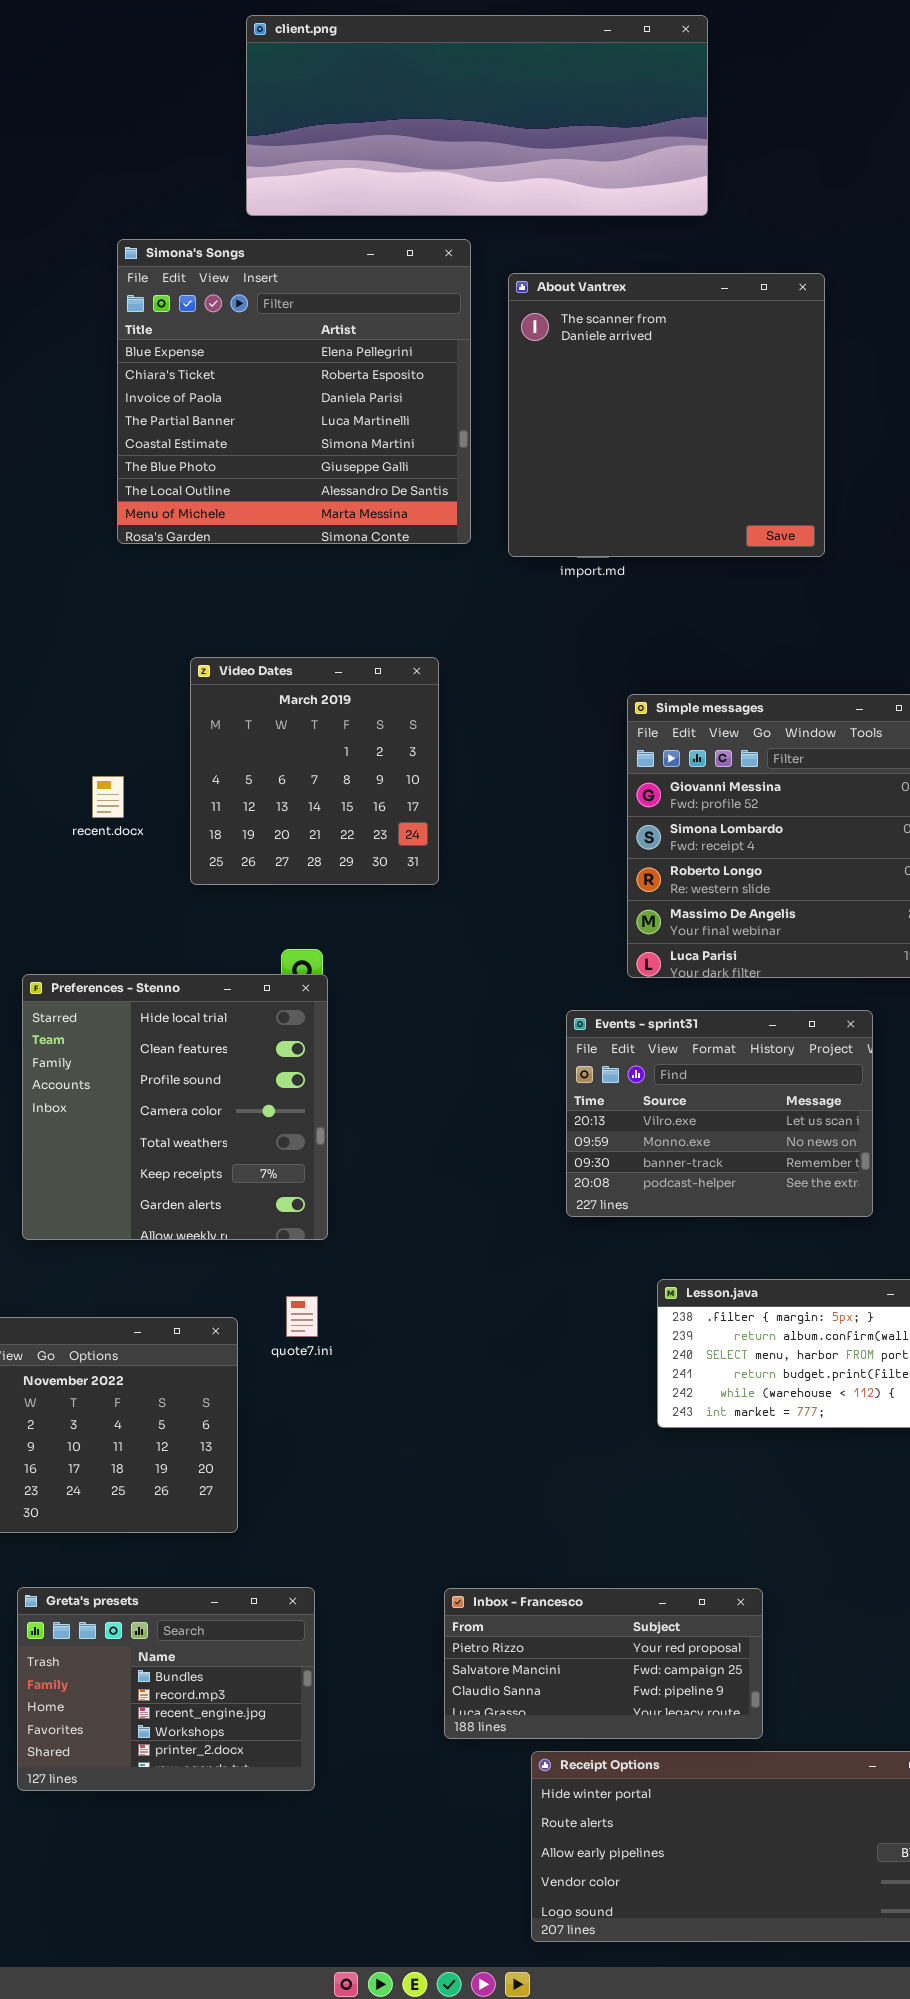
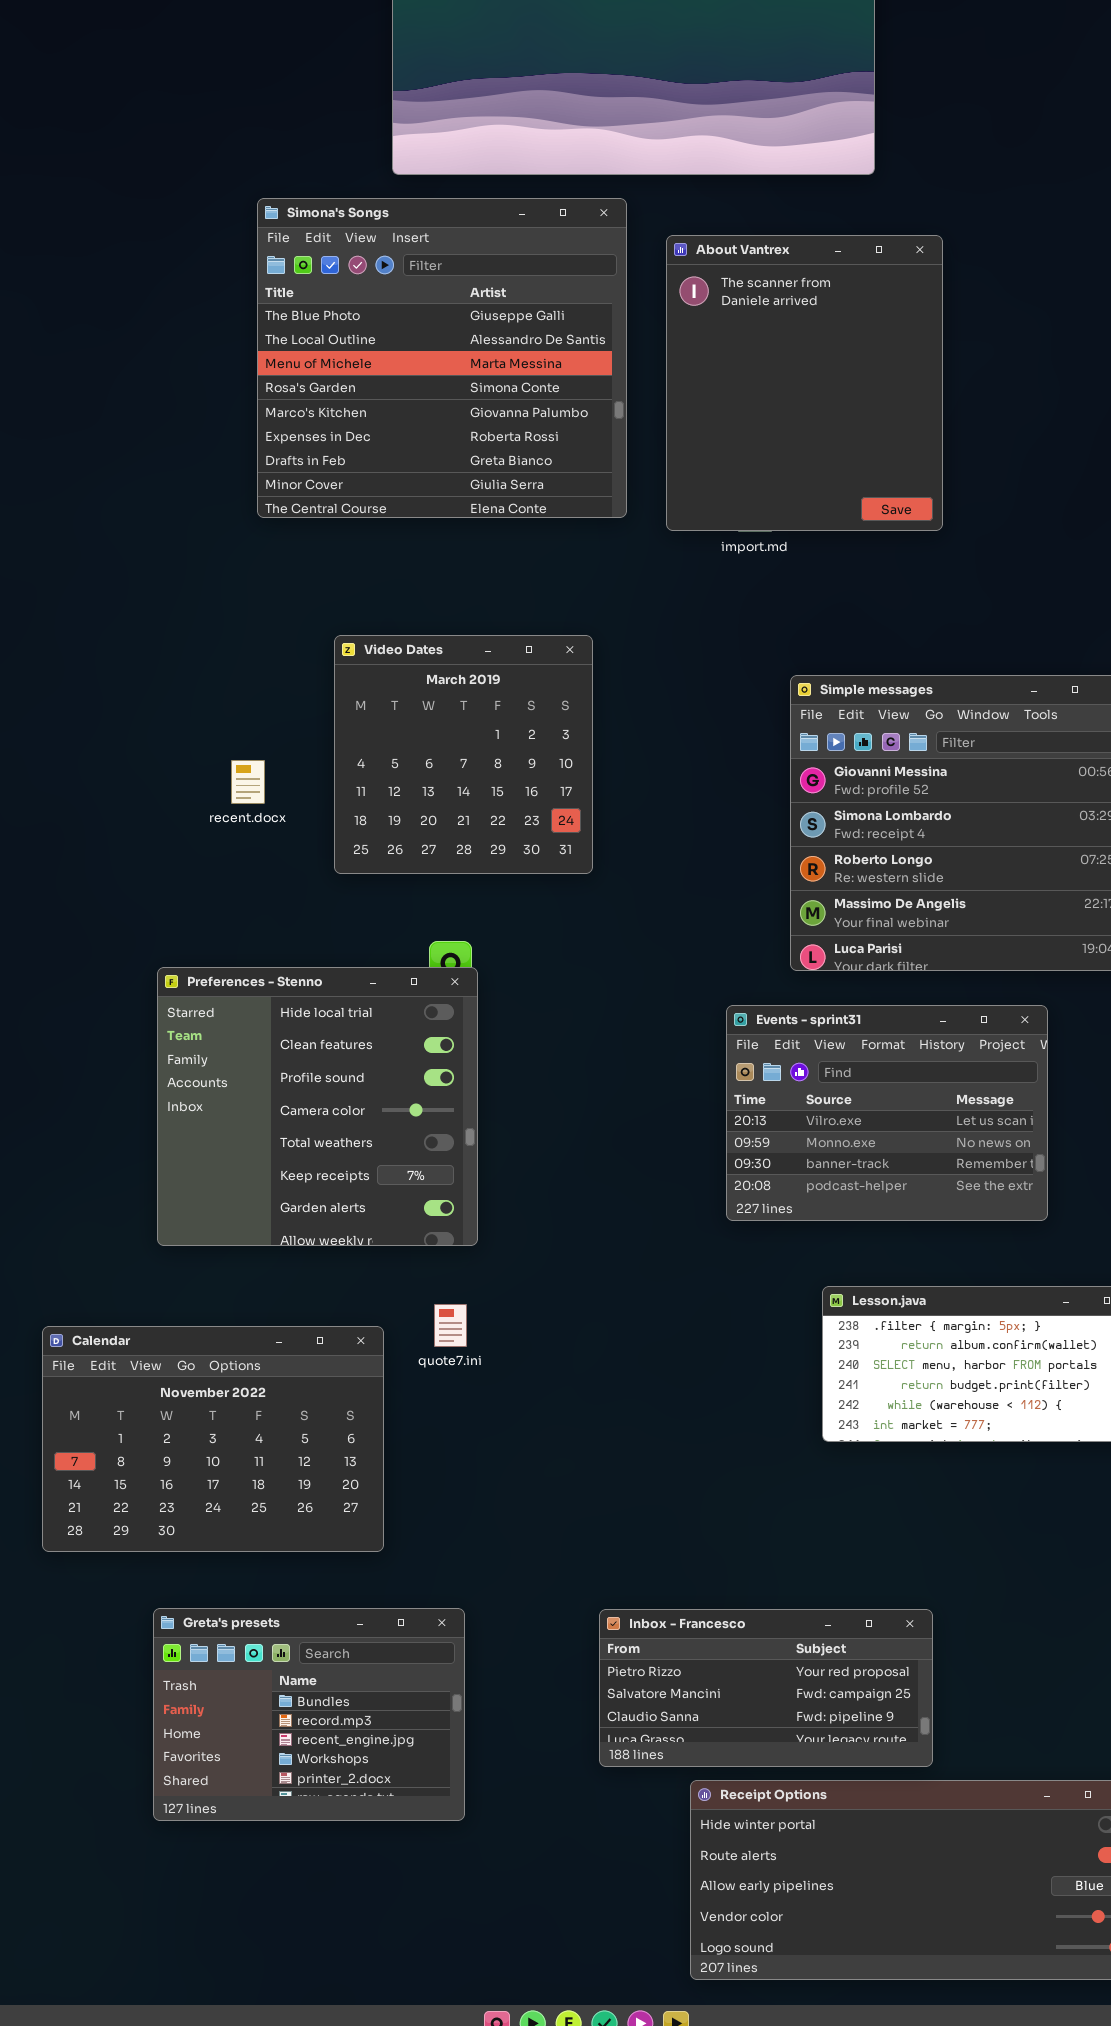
Simona's Songs: [117,239,471,544] -> [257,198,627,518], scrolled down 5 rows
About Vantrex: [508,273,825,557] -> [666,235,943,531], resized

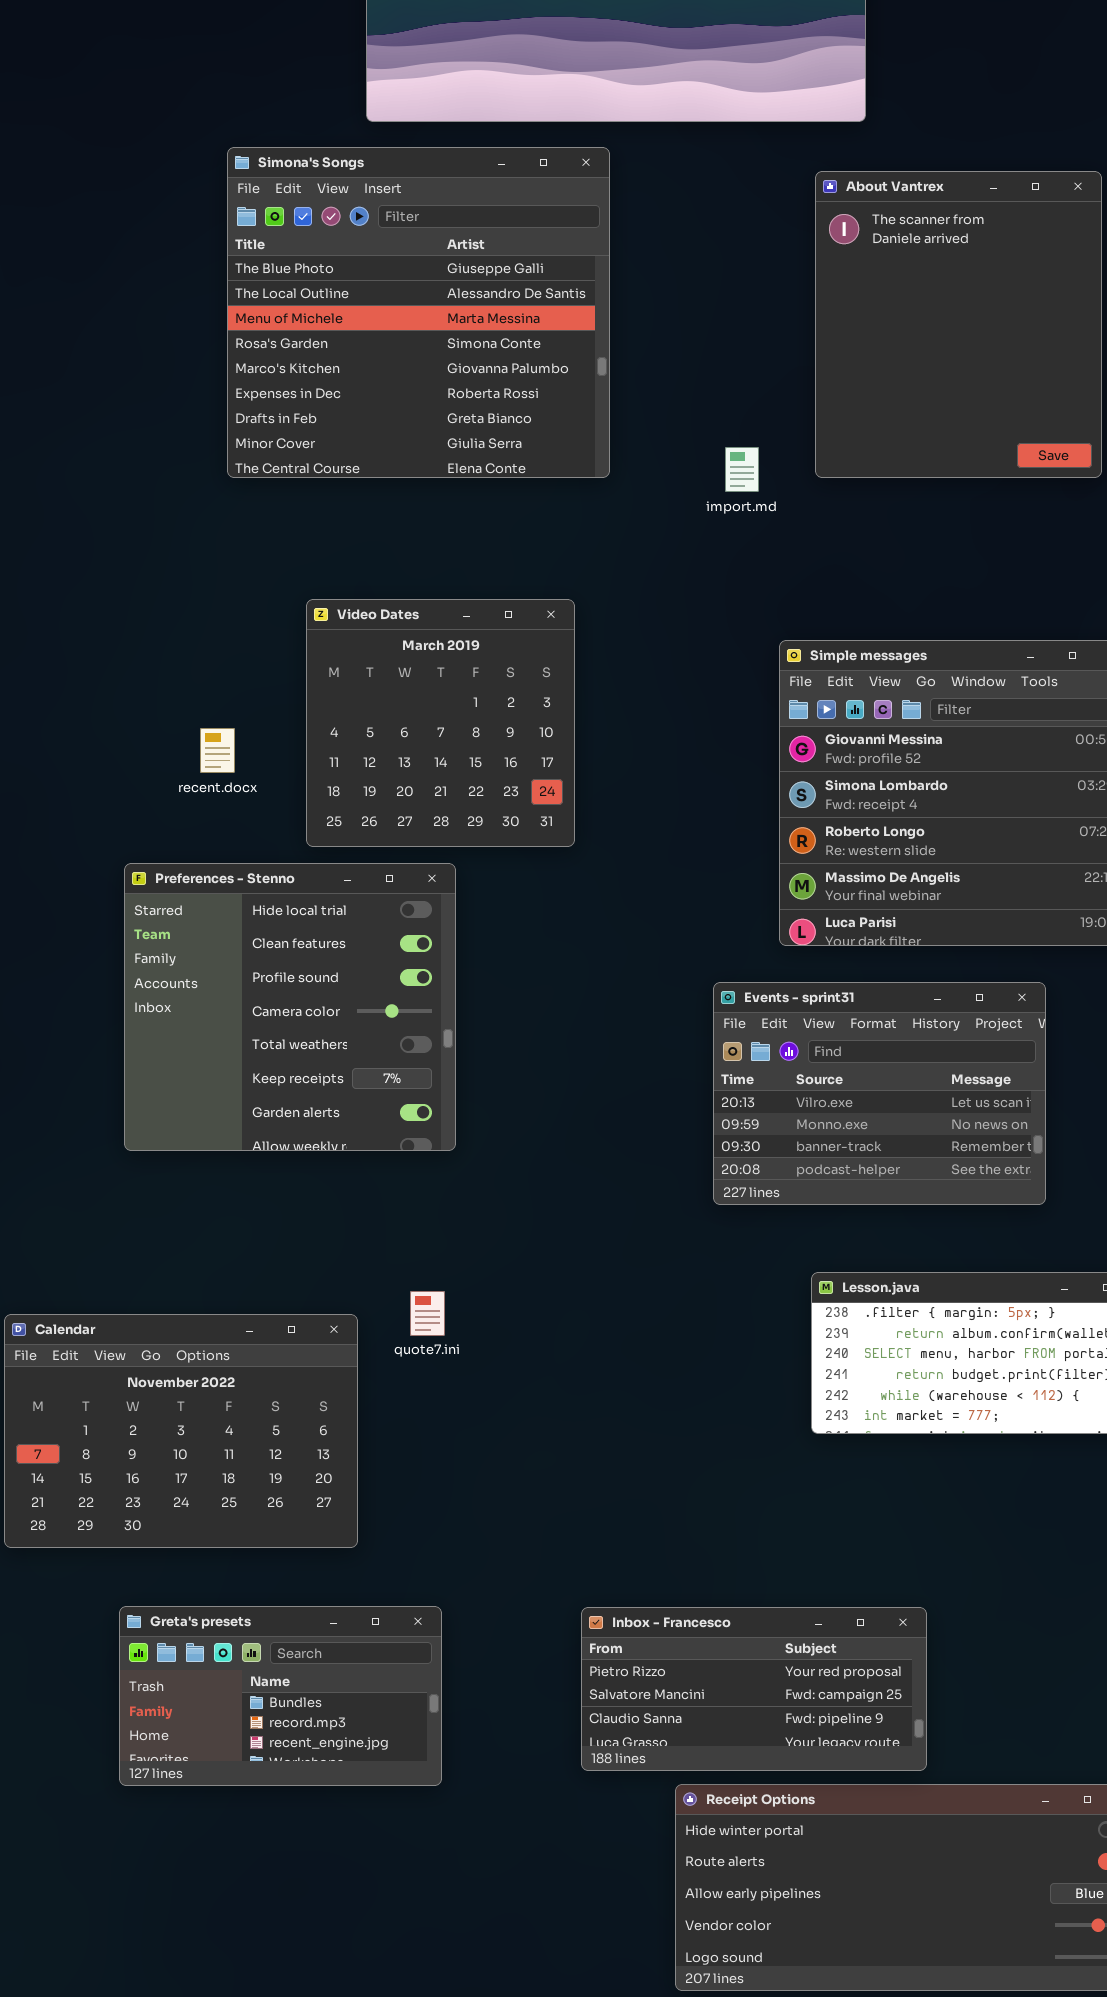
About Vantrex: [666,235,943,531] -> [815,171,1102,478], moved
Preferences - Stenno: [157,967,478,1246] -> [124,863,456,1151], moved
Greta's presets: [153,1608,465,1821] -> [119,1606,442,1786], resized

